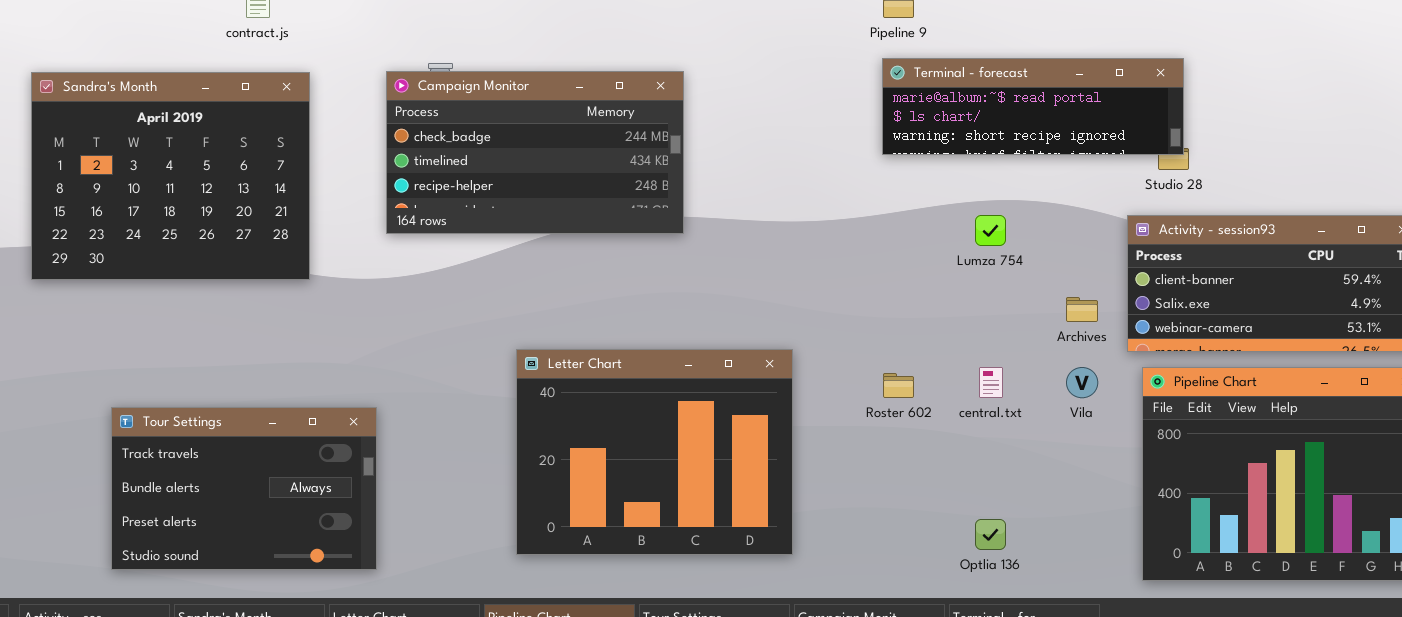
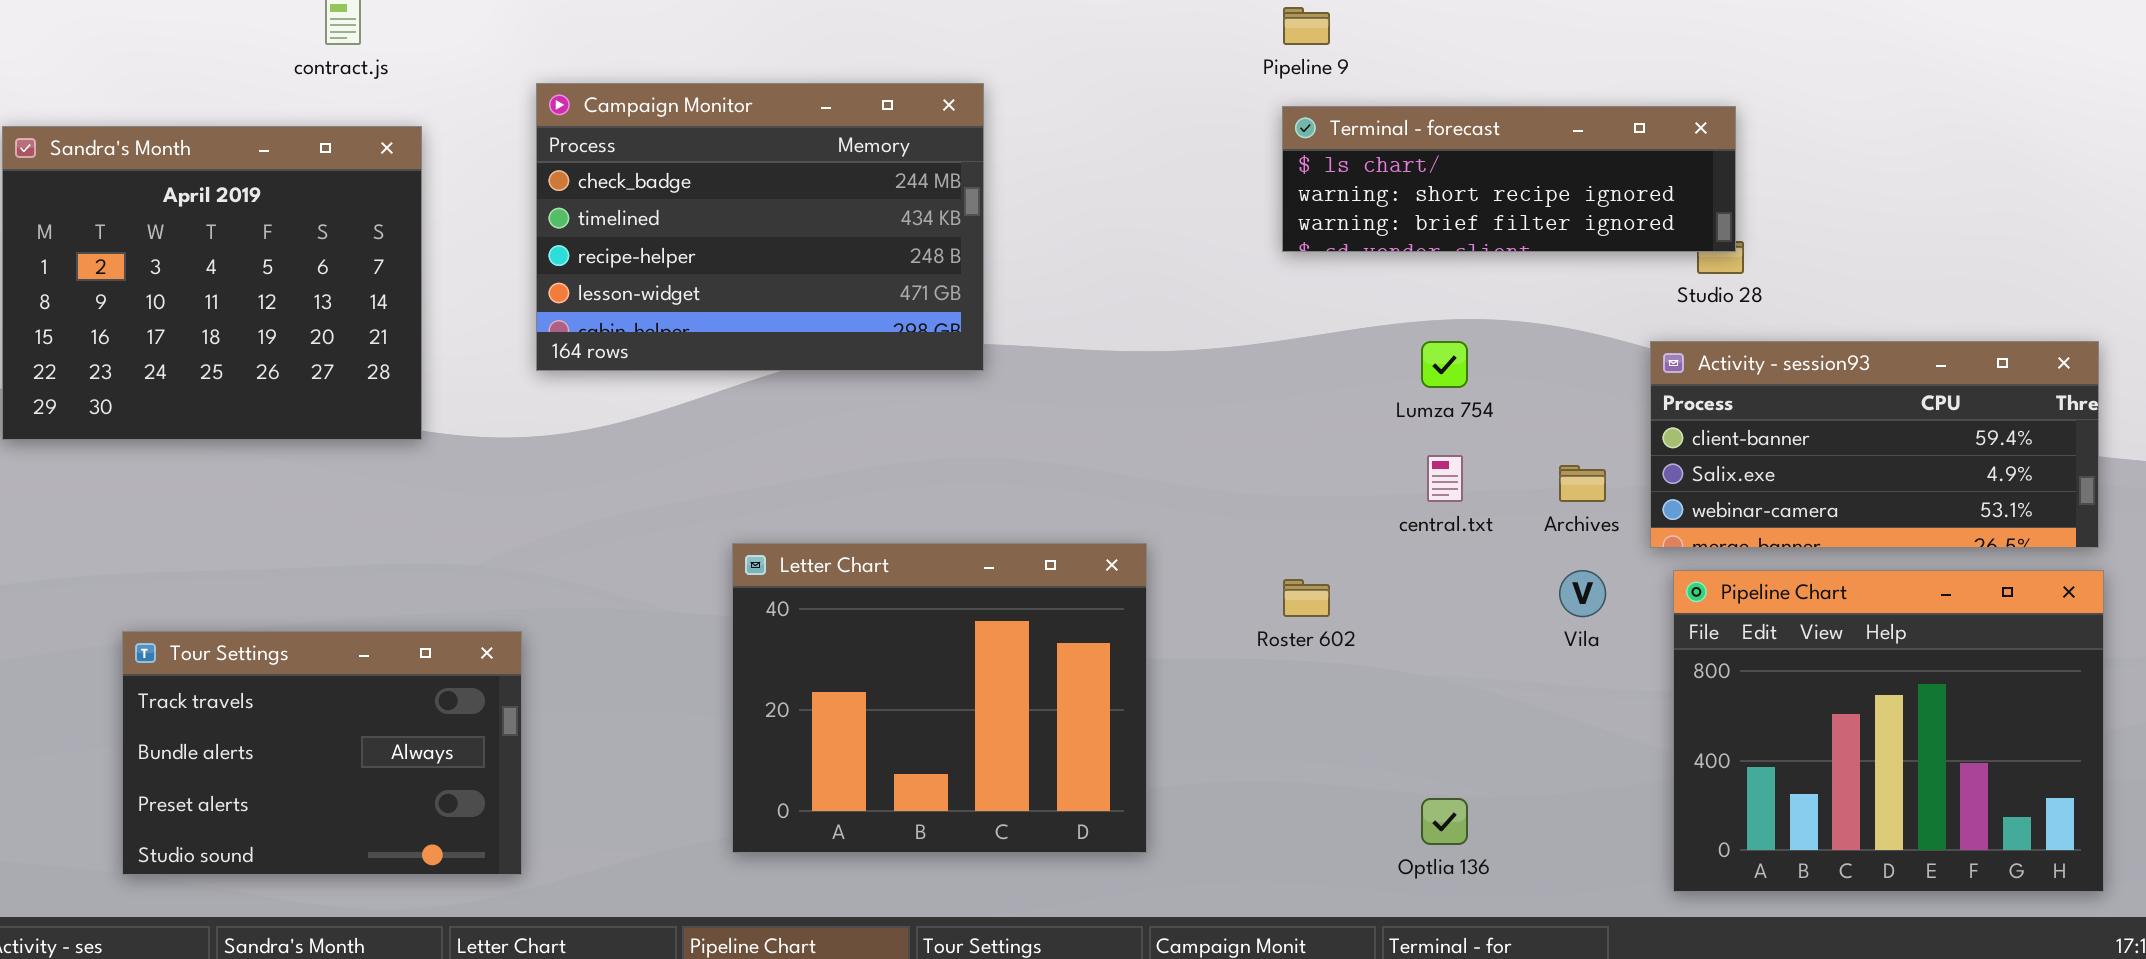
Terminal - forecast: [882,58,1184,155] -> [1282,106,1736,252], scrolled down 1 row
Campaign Monitor: [386,71,684,234] -> [536,83,984,371], resized
central.txt: [979,367,1003,398] -> [1427,455,1463,502], moved

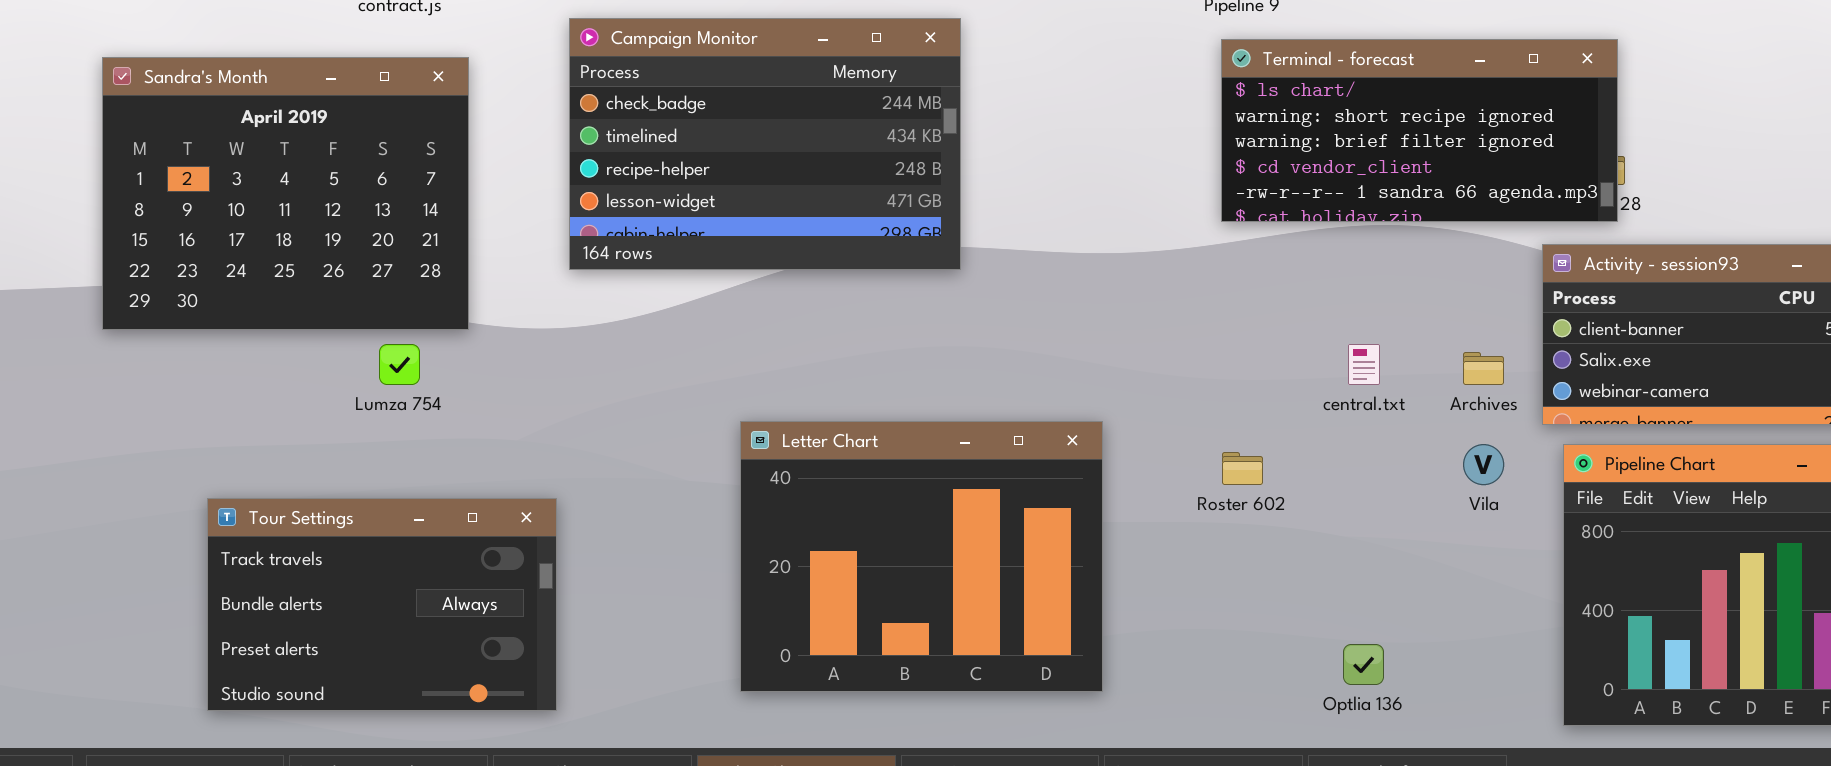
Terminal - forecast: [1282,106,1736,252] -> [1221,39,1618,222], resized
Lumza 754: [1421,341,1468,388] -> [379,344,420,385], moved

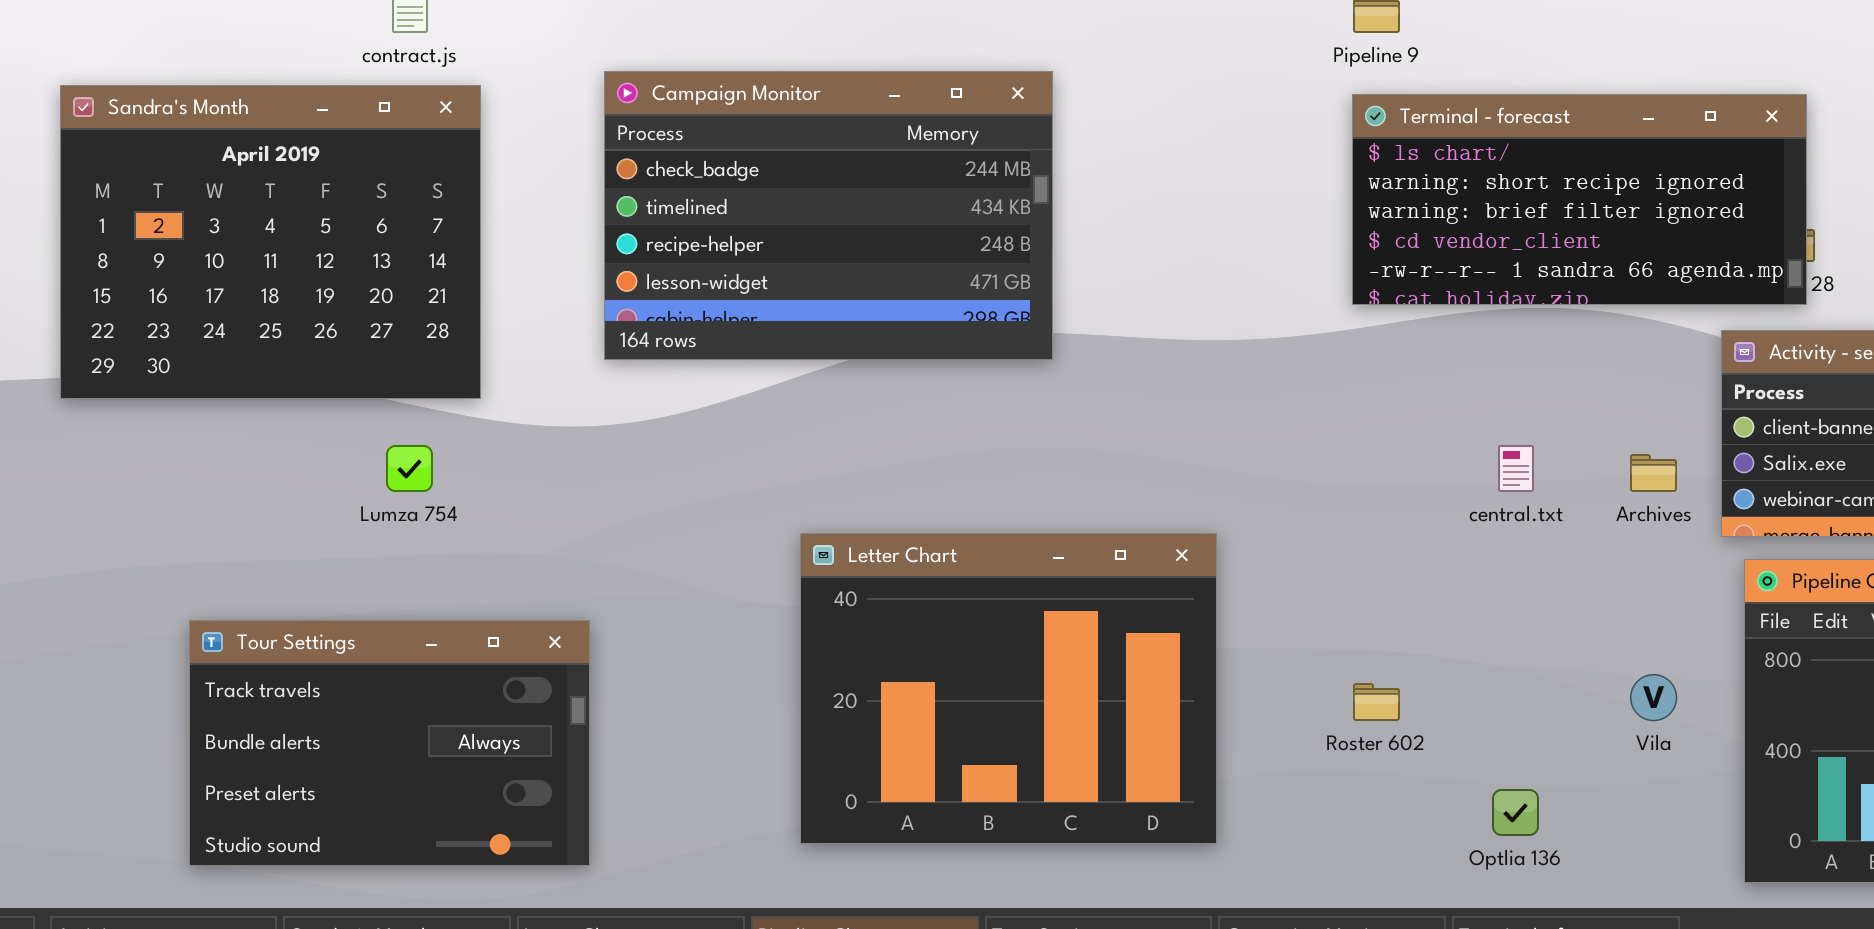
Sandra's Month: [102,57,469,330] -> [60,85,481,399], moved
Vila: [1463,444,1504,485] -> [1630,674,1677,721], moved
Roster 602: [1222,452,1263,485] -> [1353,683,1400,721], moved

